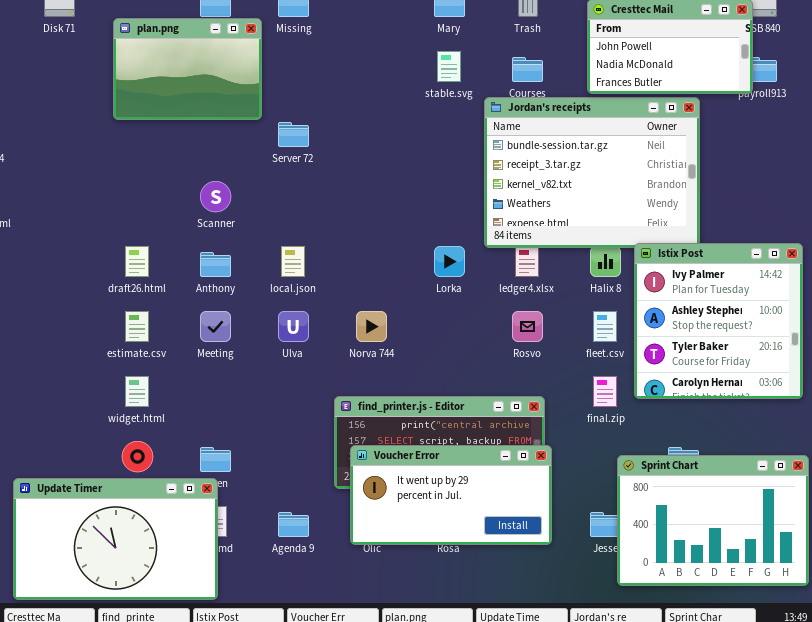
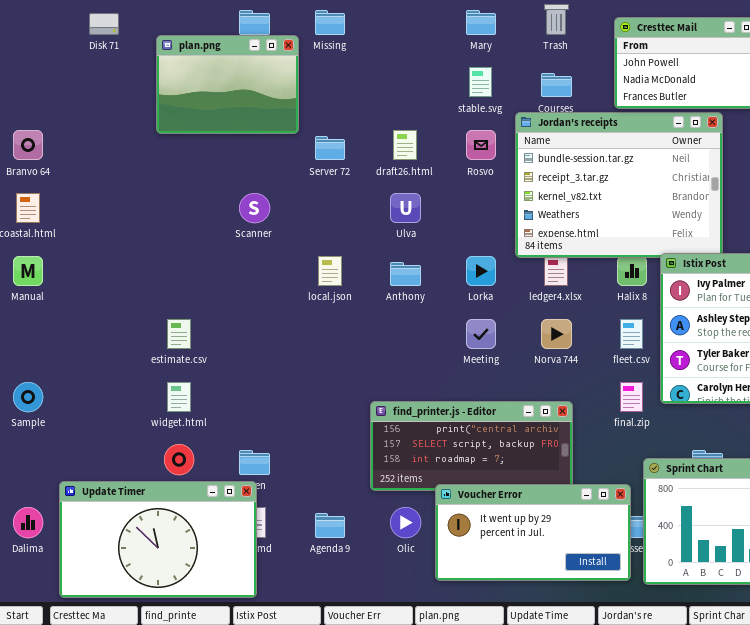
draft26.html: [125,246,149,277] -> [393,130,417,160], moved
Anthony: [200,252,231,277] -> [390,262,421,286], moved
Meeting: [200,311,231,342] -> [466,319,496,349], moved
Ulva: [278,311,309,342] -> [390,193,421,223], moved
Norva 744: [356,311,387,342] -> [541,319,572,349], moved
Rosvo: [512,311,543,342] -> [466,130,496,160], moved
Voucher Error: [350,445,552,545] -> [435,484,631,581], moved

